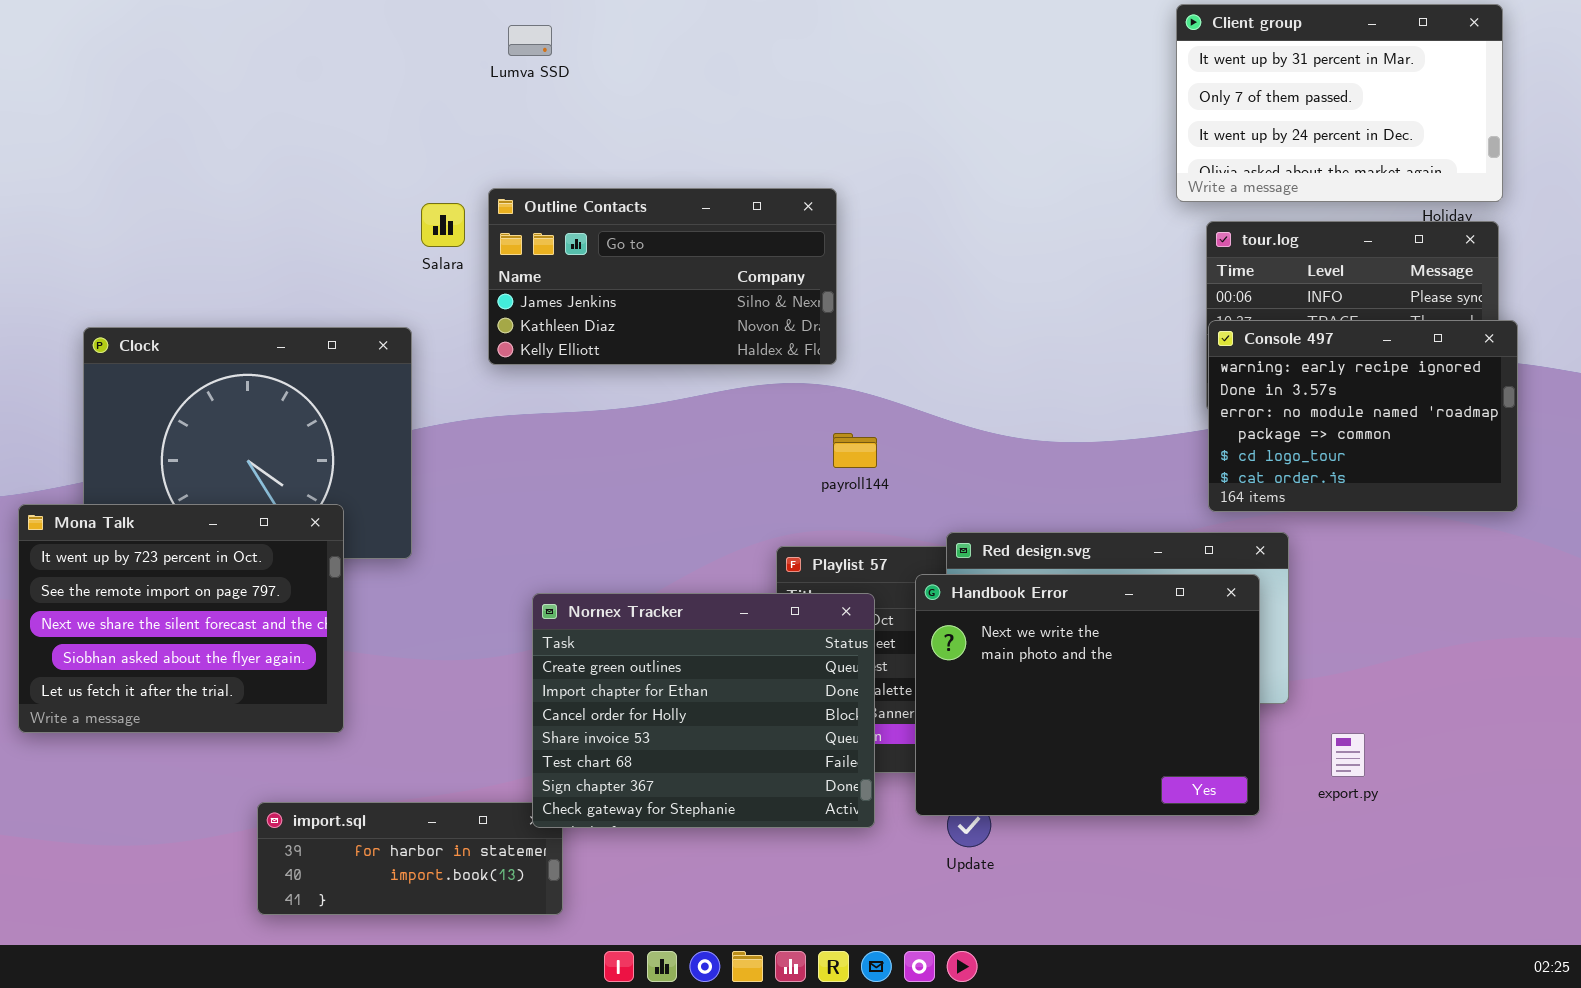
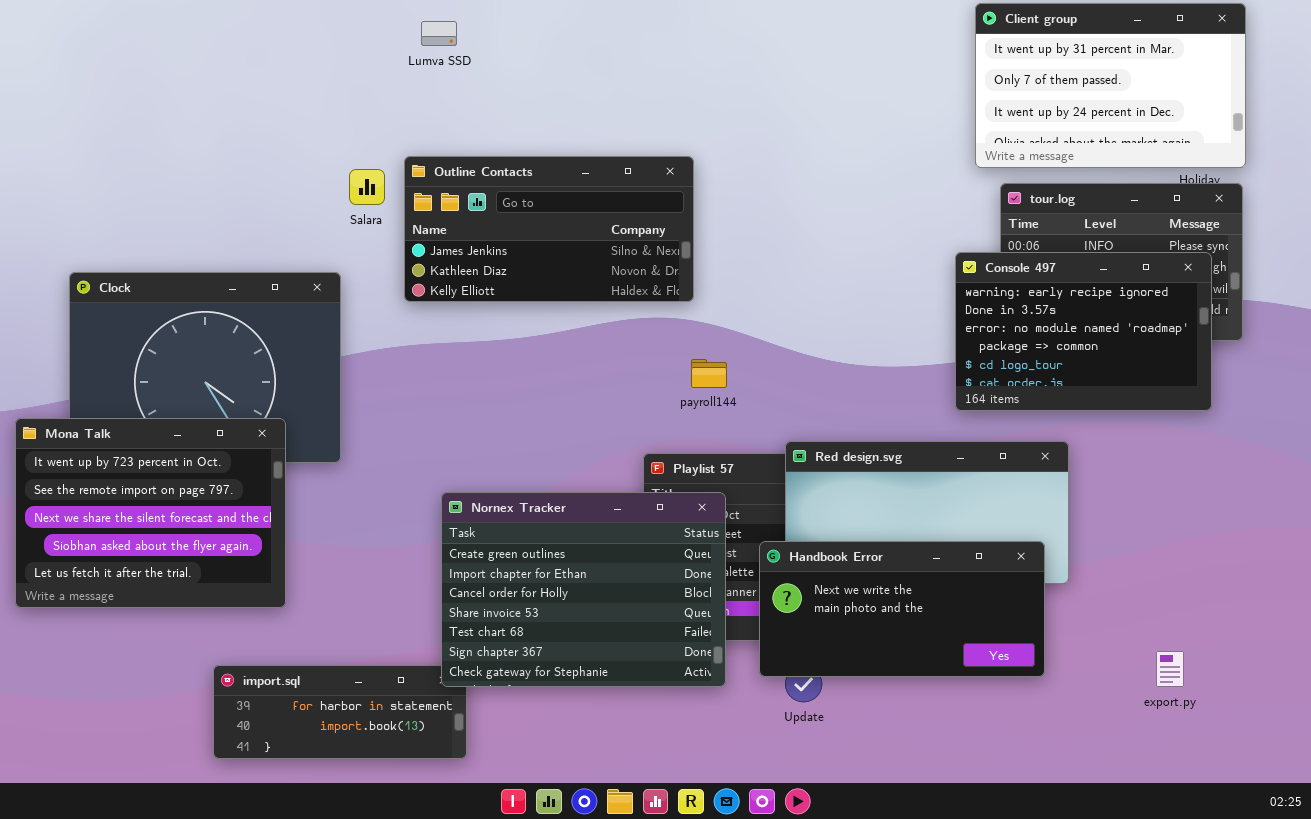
Console 497: [1208,320,1518,512] -> [955,252,1212,411], moved
Handbook Error: [915,574,1260,816] -> [759,541,1045,677], resized
export.py: [1331,733,1365,777] -> [1156,651,1184,687], moved

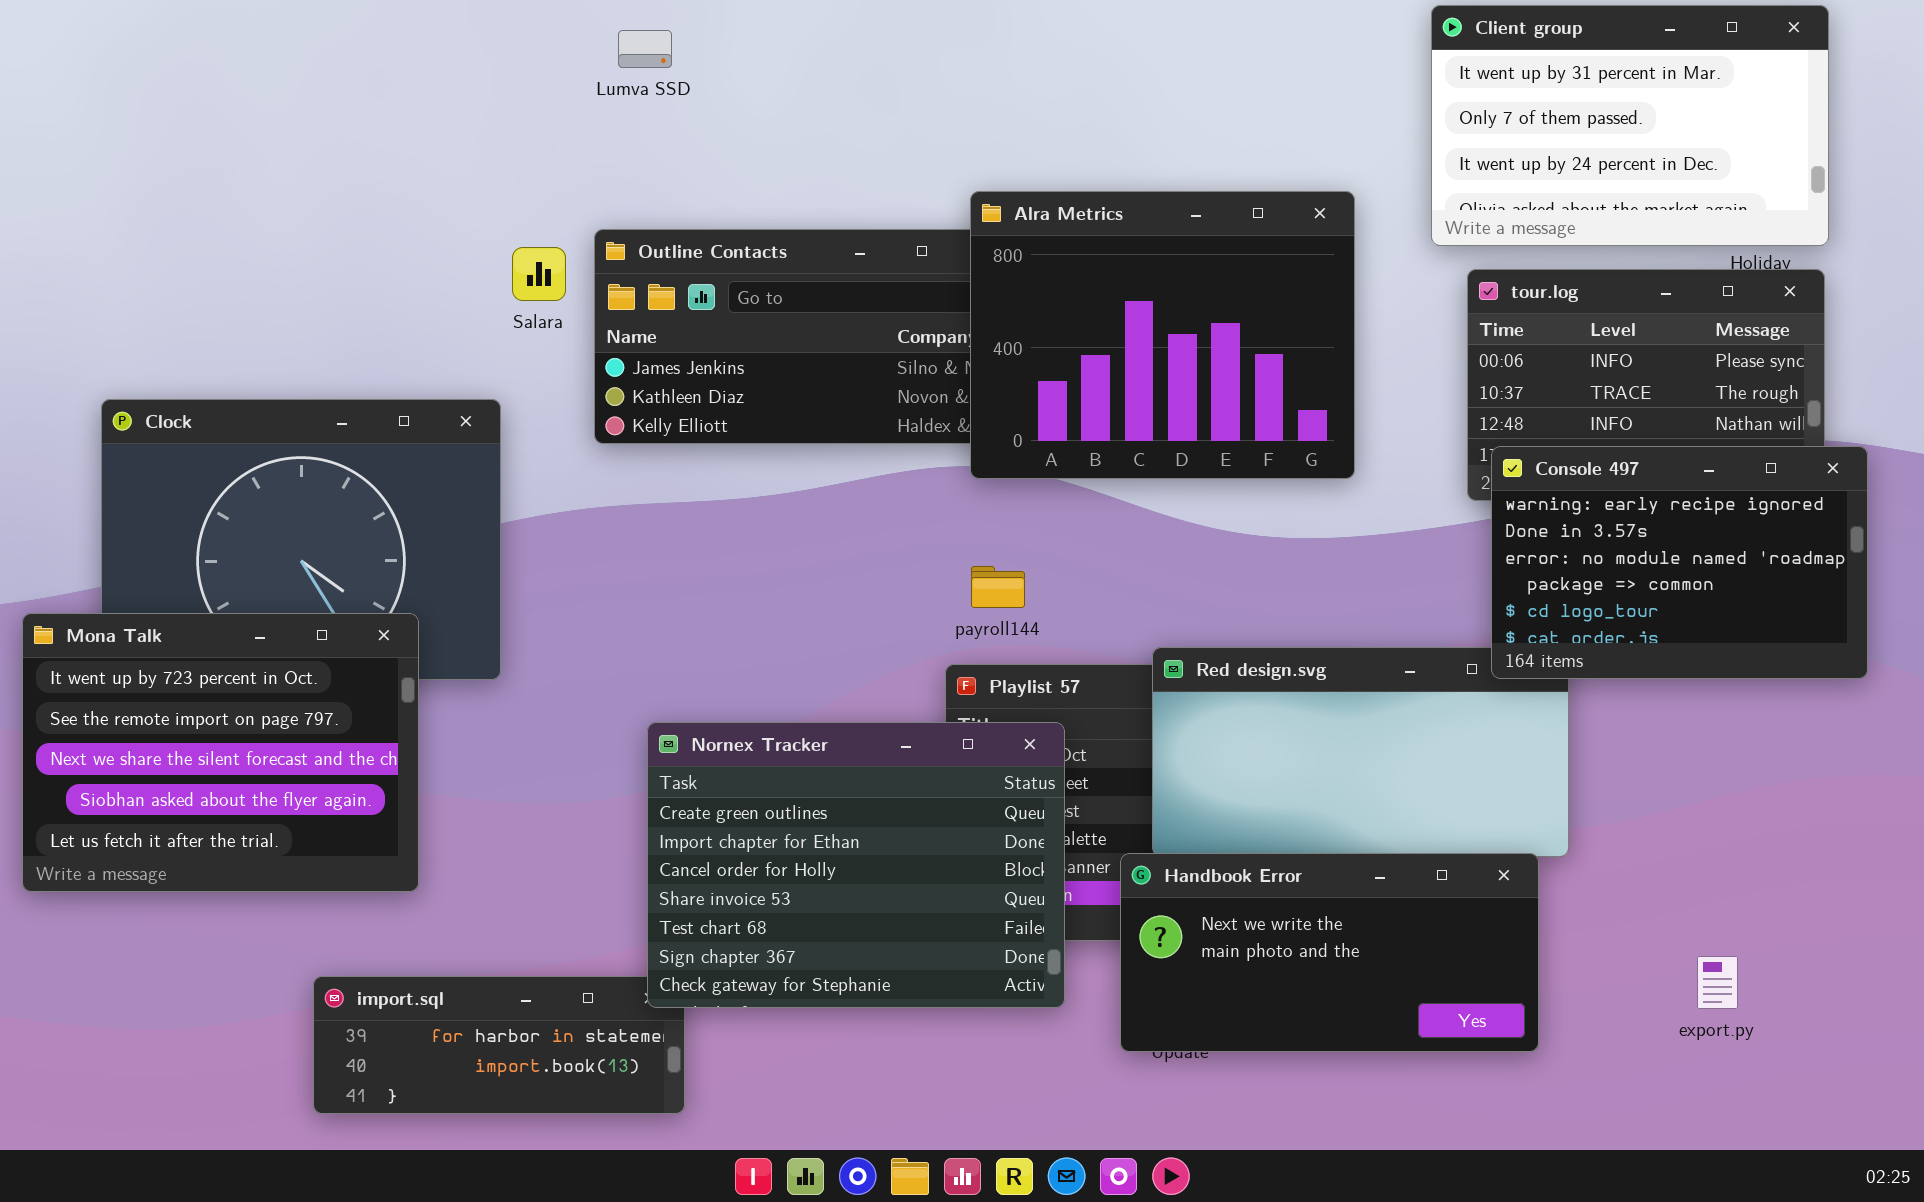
Alra Metrics: none -> [970,191,1355,479], opened
Console 497: [955,252,1212,411] -> [1491,446,1868,679], moved
payroll144: [691,359,727,388] -> [971,566,1025,608], moved
Handbook Error: [759,541,1045,677] -> [1120,853,1539,1052], moved

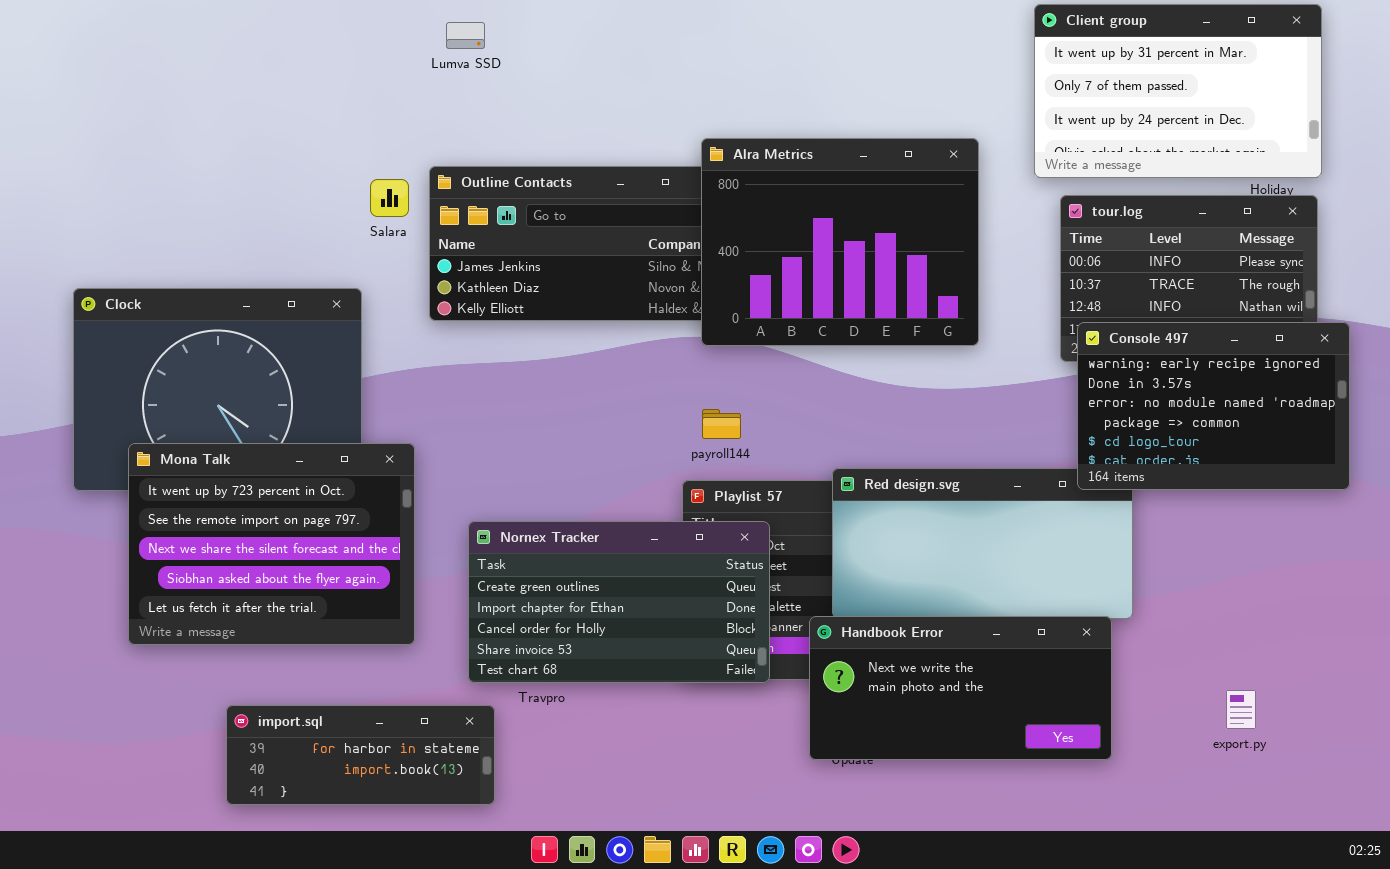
Mona Talk: [22,613,419,892] -> [128,443,415,645], moved
Nornex Tracker: [647,722,1065,1008] -> [468,521,770,683], resized

